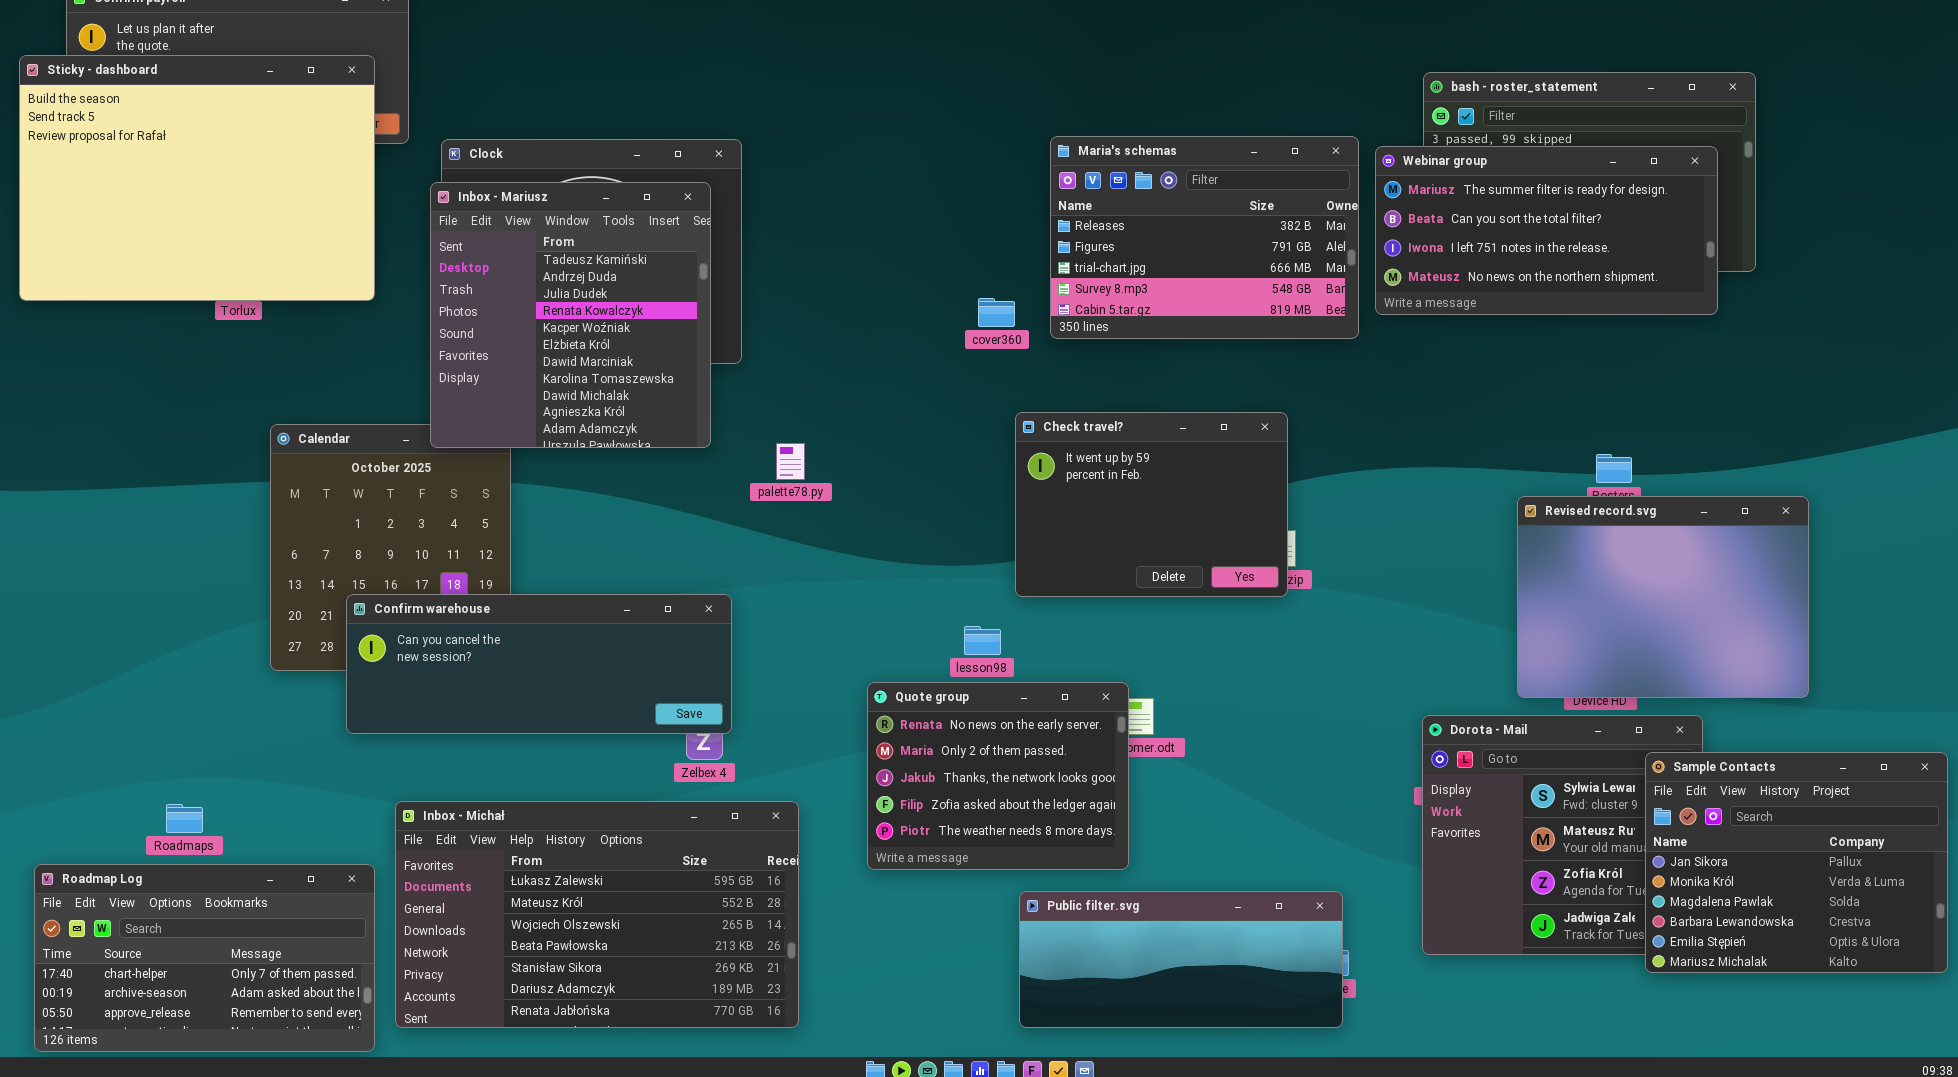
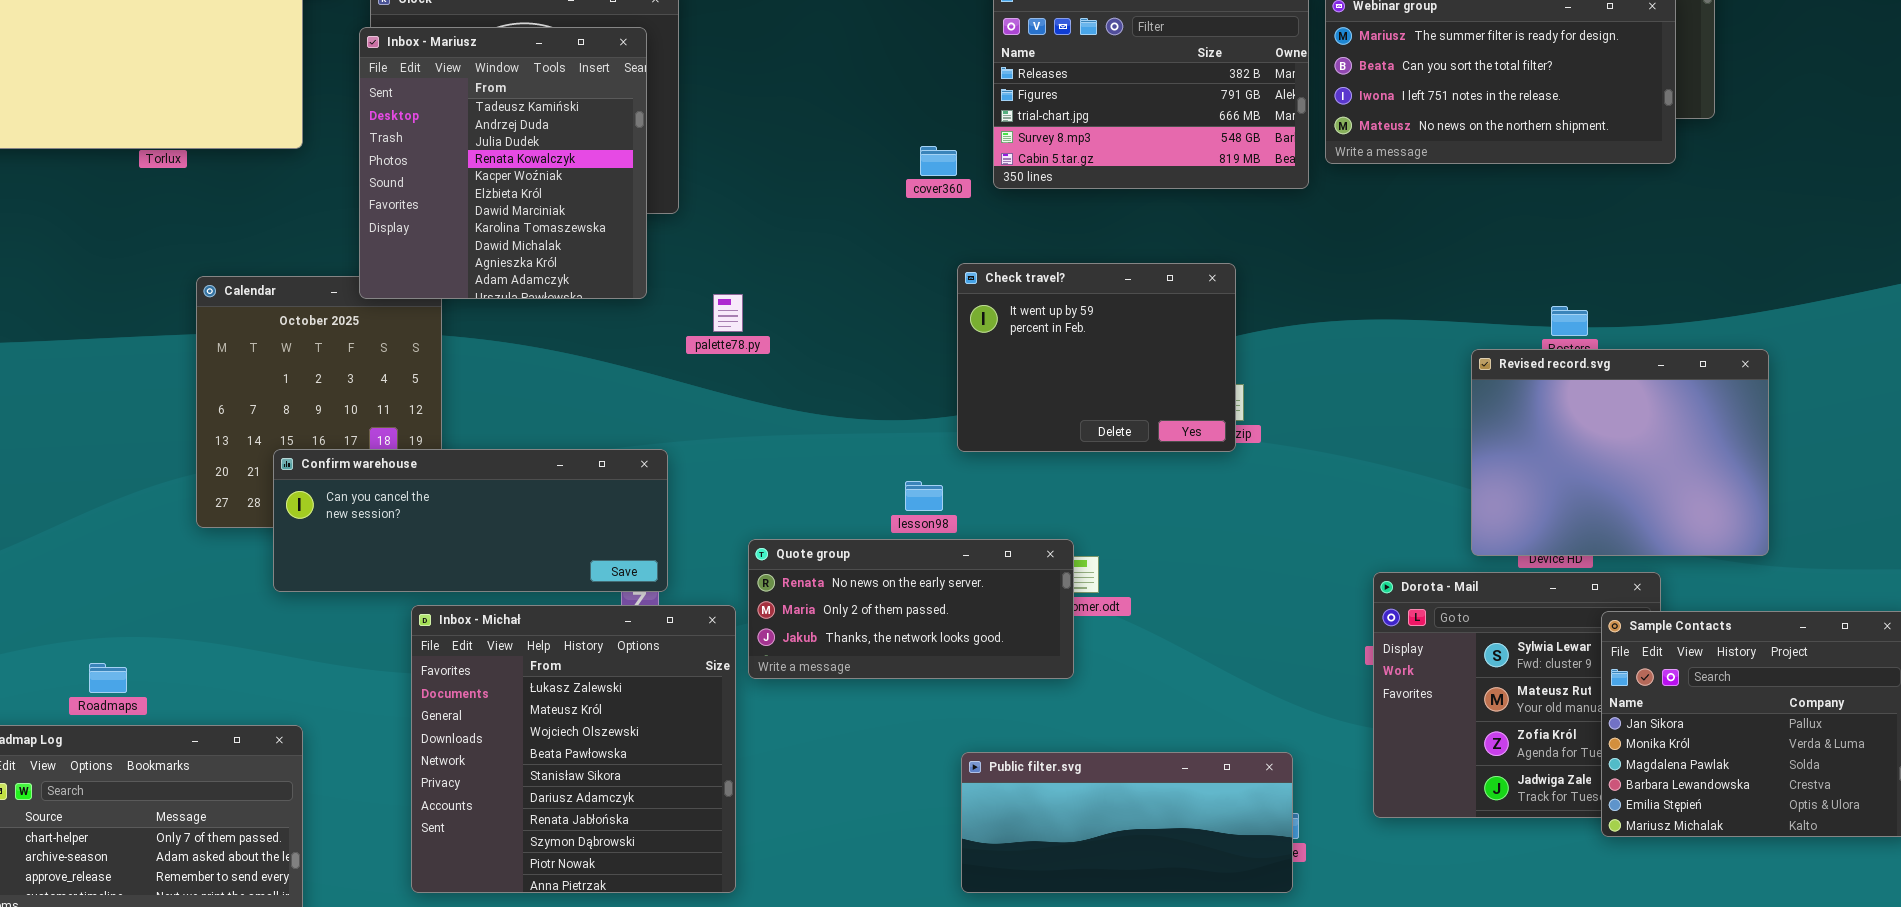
Quote group: [867,682,1129,870] -> [748,539,1074,679], resized
Inbox - Michał: [395,801,799,1028] -> [411,605,736,893], resized

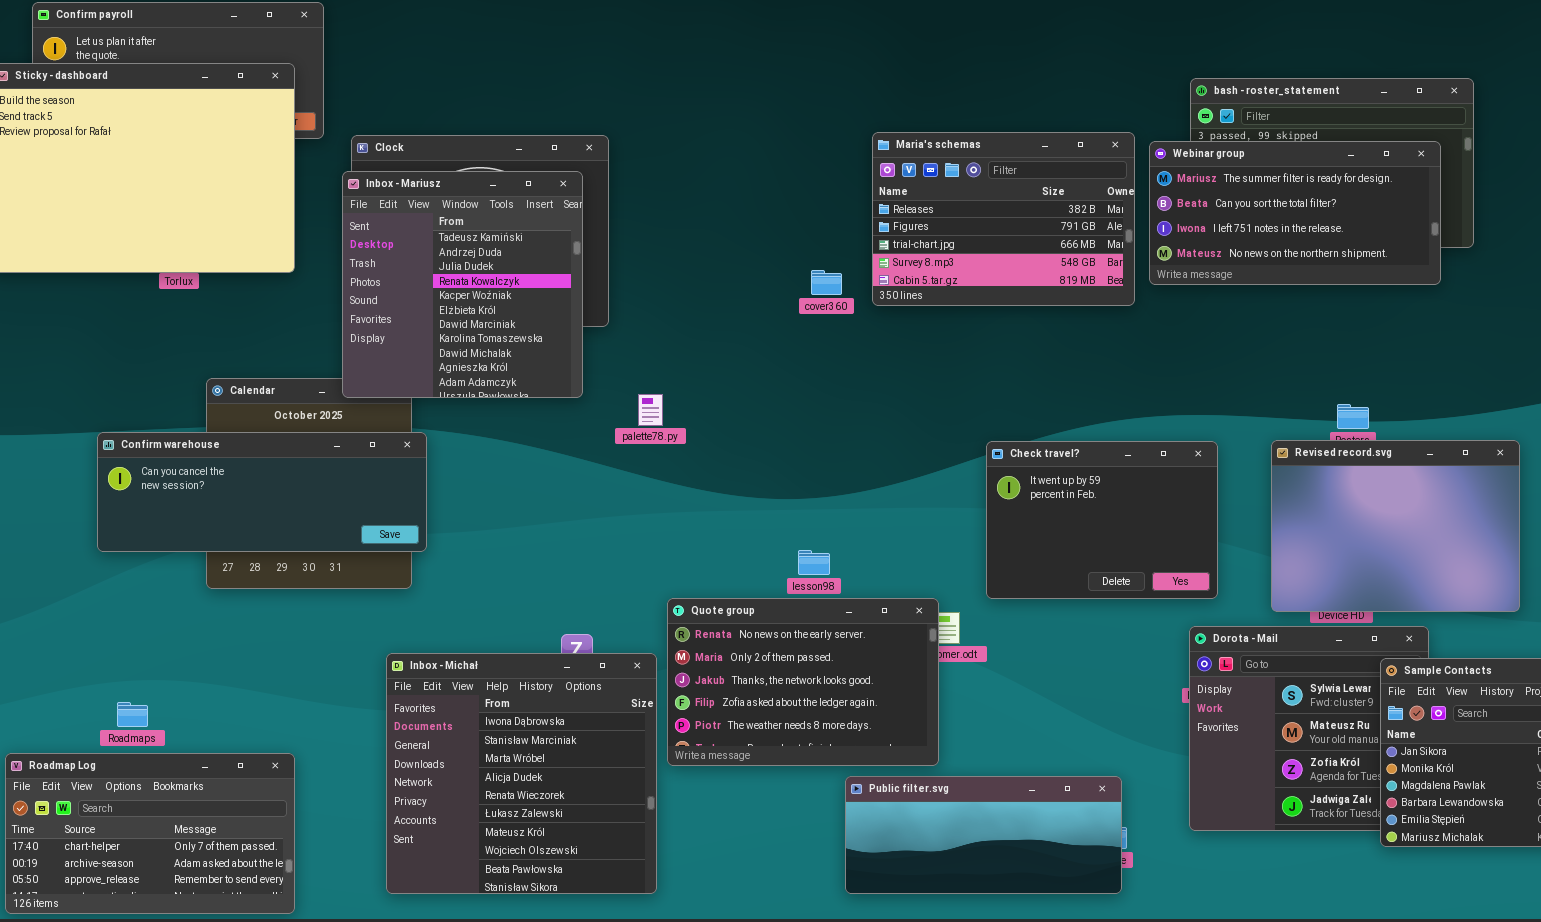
Check travel?: [957,263,1236,452] -> [986,441,1218,599], moved
Confirm warehouse: [273,449,668,592] -> [97,432,427,552], moved
Quote group: [748,539,1074,679] -> [667,598,939,766], resized
Inbox - Michał: [411,605,736,893] -> [386,653,657,894], scrolled up 5 rows

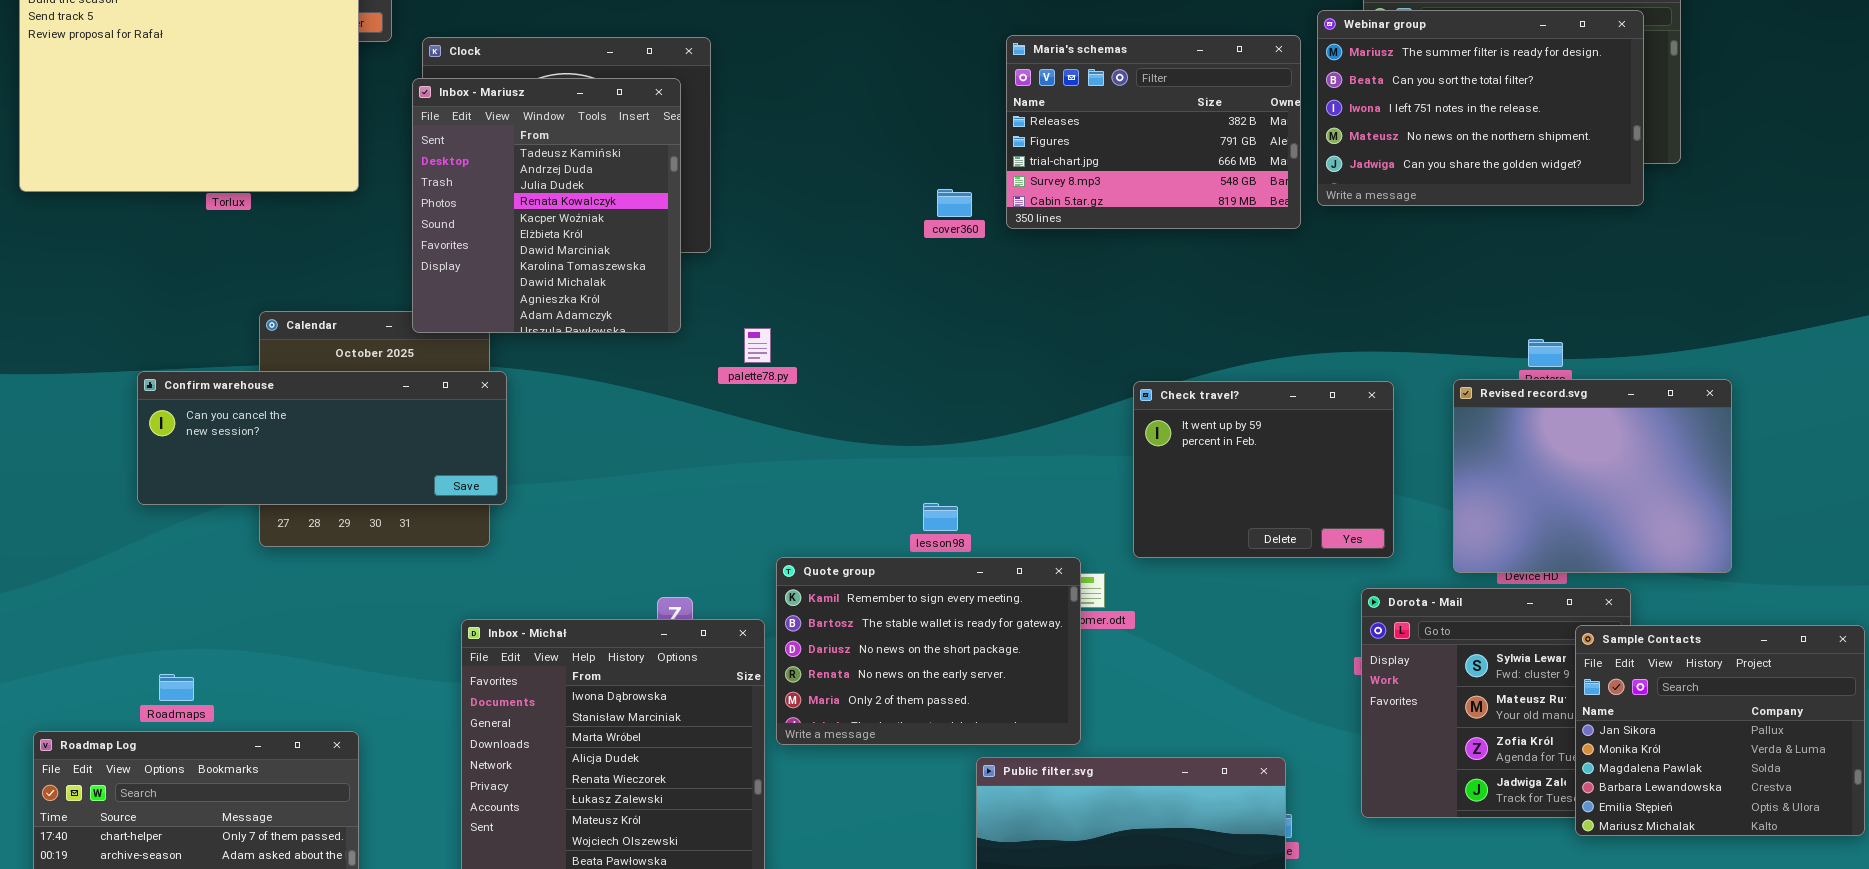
Webinar group: [1149,141,1441,285] -> [1317,10,1644,206], resized
Quote group: [667,598,939,766] -> [776,557,1081,745], scrolled up 3 rows

